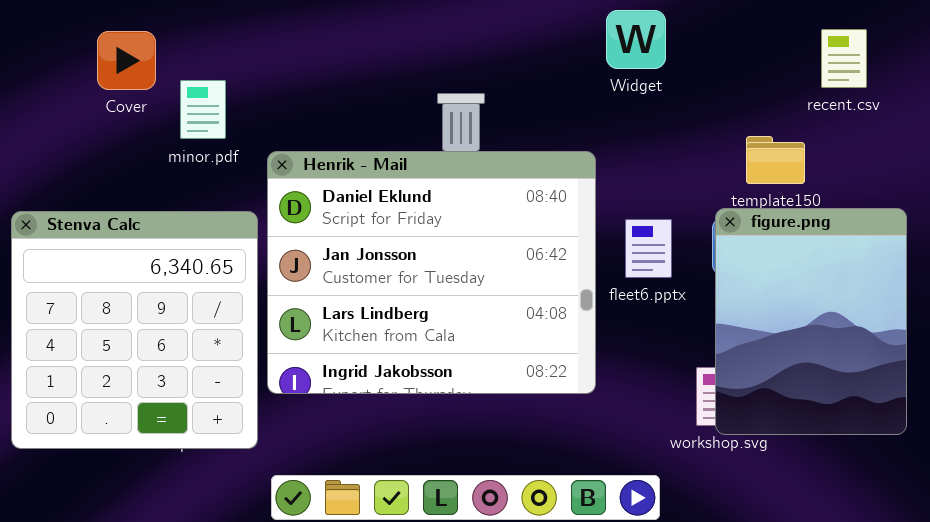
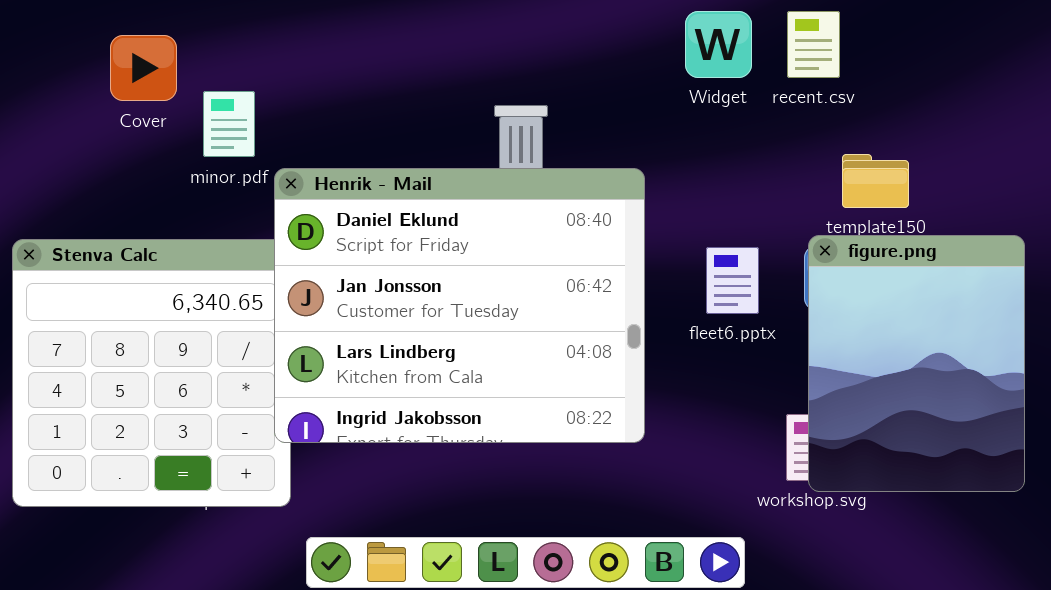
recent.csv: [821,29,867,88] -> [787,11,840,78], moved
Henrik - Mail: [267,151,596,394] -> [274,168,645,443], moved

